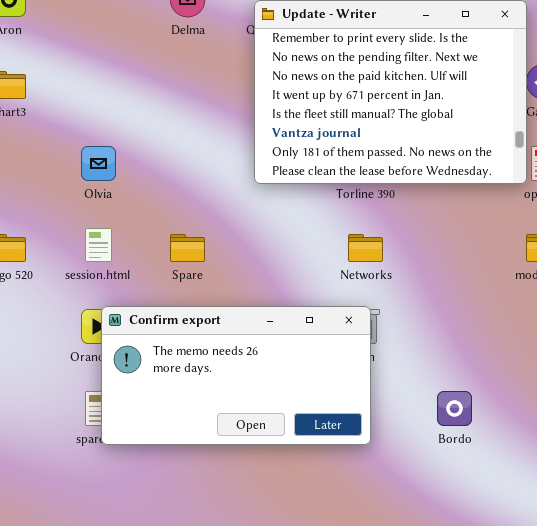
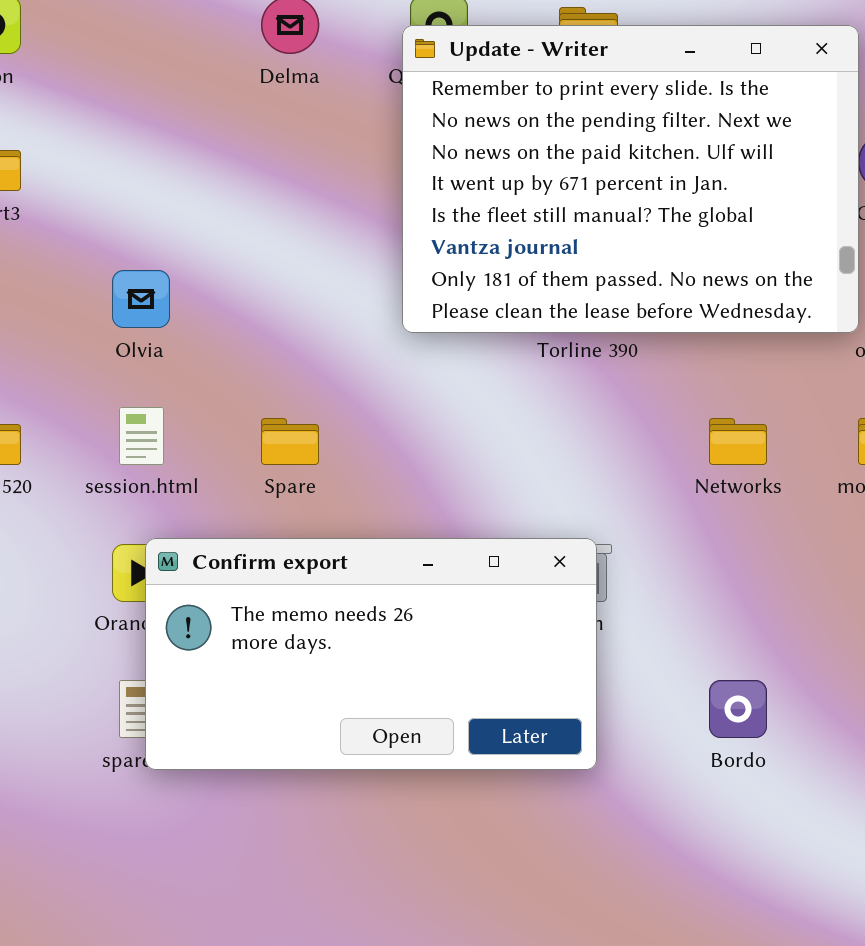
Networks: [348,234,383,262] -> [709,418,767,465], moved

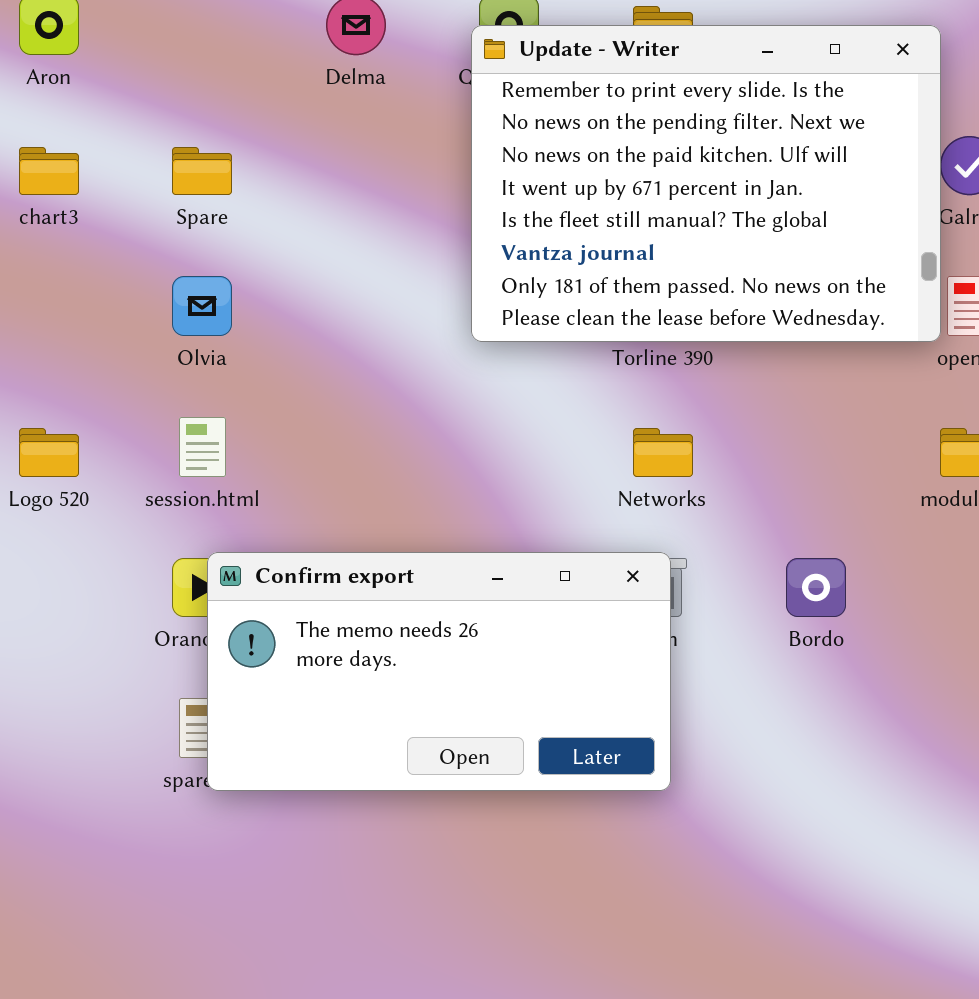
Spare: [261,418,319,465] -> [172,147,232,195], moved
Networks: [709,418,767,465] -> [633,428,693,477], moved
Bordo: [709,680,767,738] -> [786,558,846,617], moved

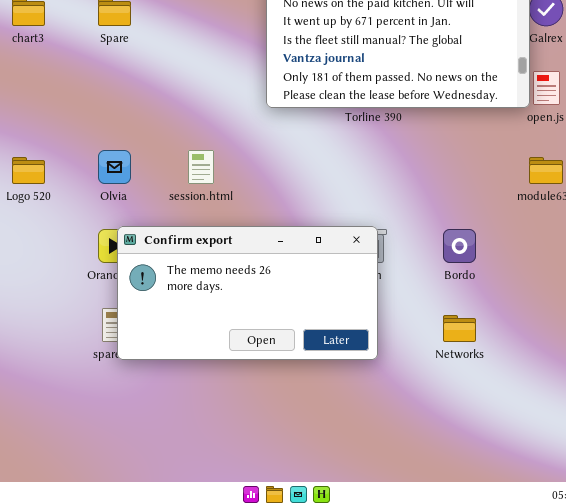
Olvia: [172,276,232,336] -> [98,150,131,184], moved
session.html: [179,417,226,477] -> [188,150,214,184], moved
Networks: [633,428,693,477] -> [443,315,476,342], moved

